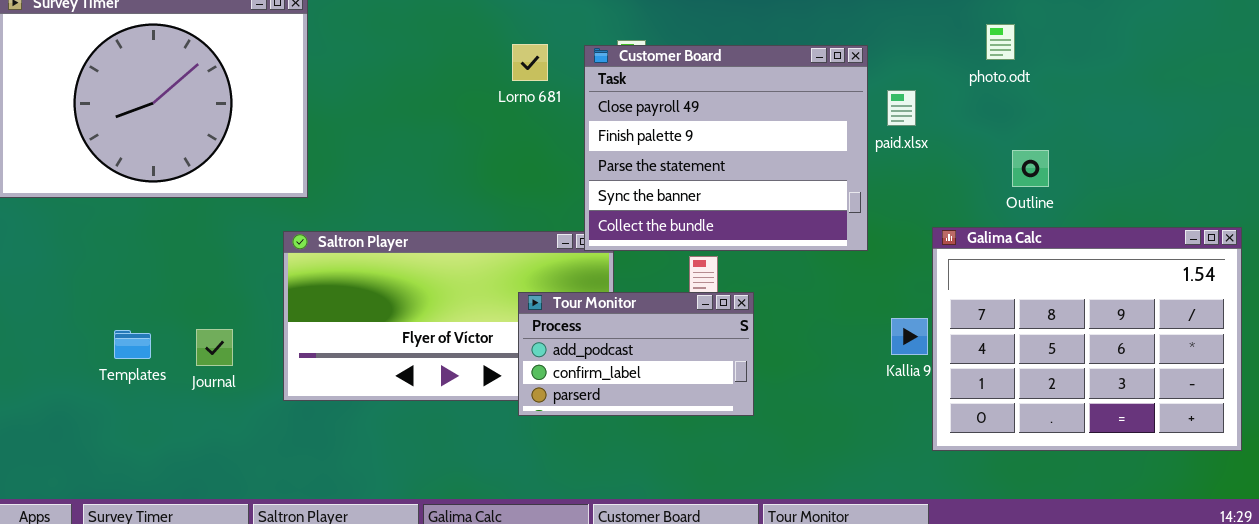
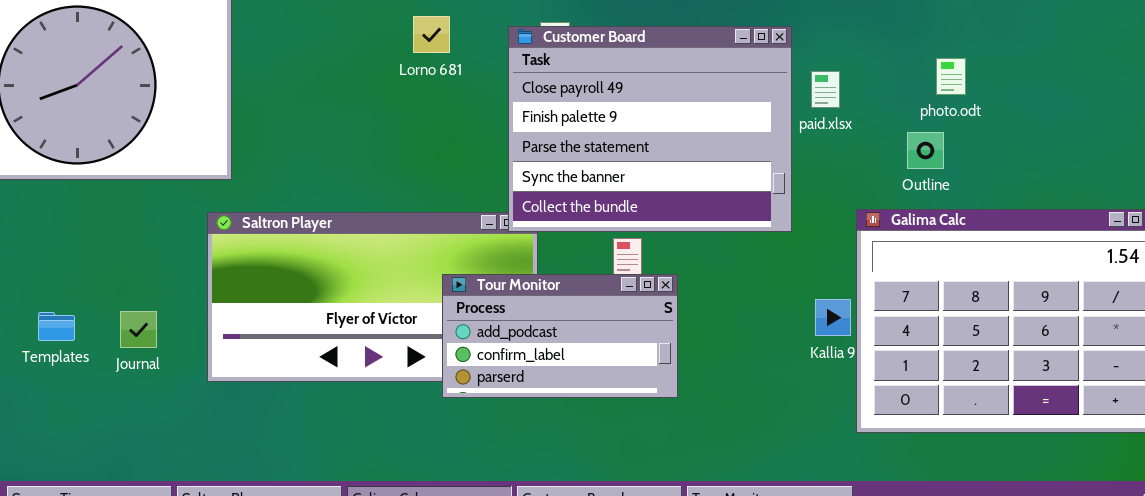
photo.odt: [986,24,1015,60] -> [936,58,966,95], moved
Lorno 681: [512,44,548,81] -> [413,16,450,53], moved
Outline: [1012,150,1049,187] -> [907,132,944,169], moved

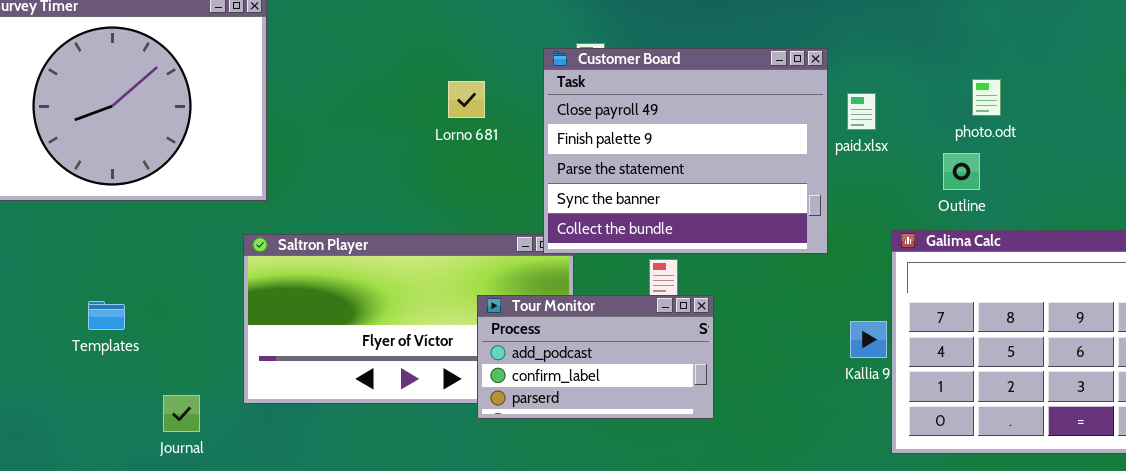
Lorno 681: [413,16,450,53] -> [448,81,485,118], moved
Journal: [120,311,157,348] -> [163,395,200,432], moved
Templates: [38,312,75,341] -> [88,301,125,330], moved

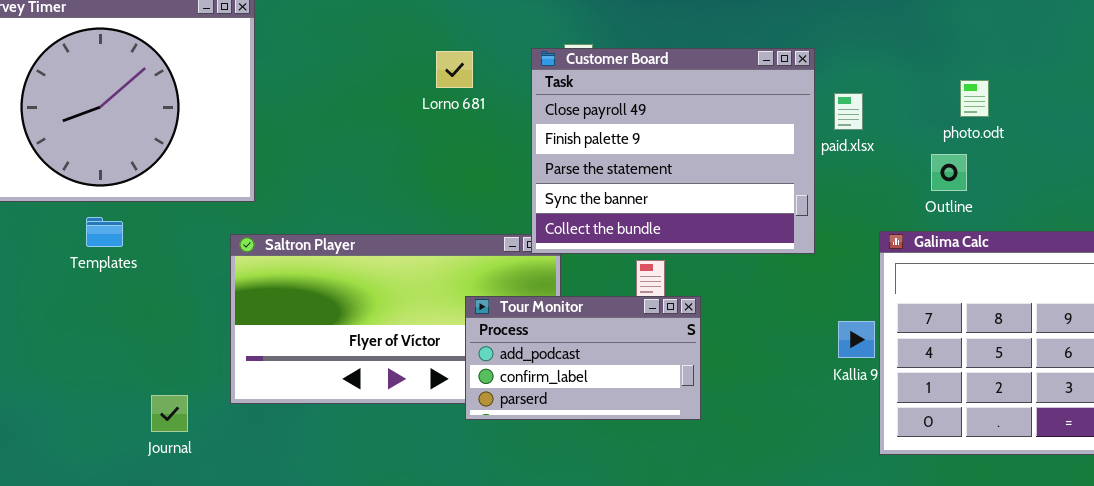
Lorno 681: [448,81,485,118] -> [436,51,473,88], moved
Templates: [88,301,125,330] -> [86,217,123,247], moved

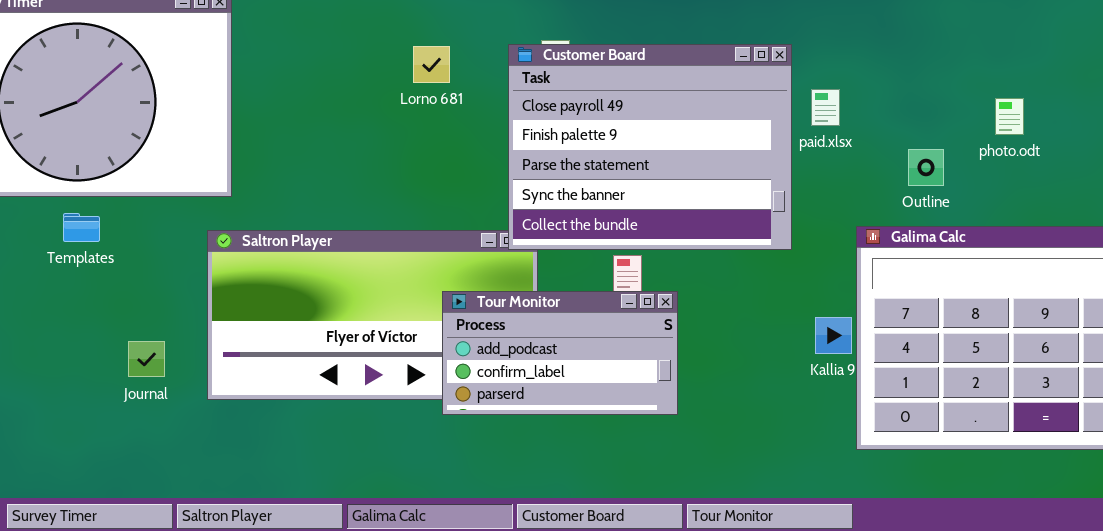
photo.odt: [960,80,989,117] -> [995,98,1024,135], moved
Journal: [151,395,188,432] -> [128,341,165,377], moved

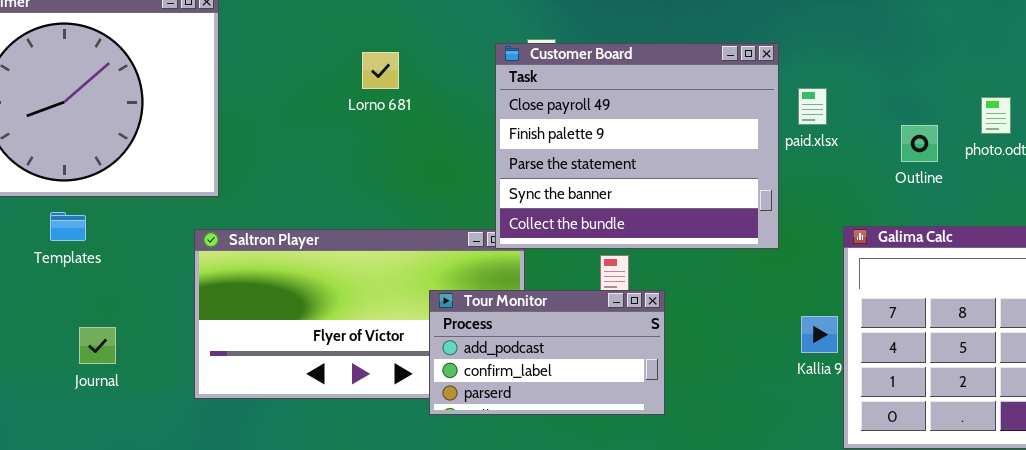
Lorno 681: [413,46,450,83] -> [362,52,399,89], moved
Outline: [908,149,944,186] -> [901,125,938,162], moved
Journal: [128,341,165,377] -> [79,327,116,364], moved

